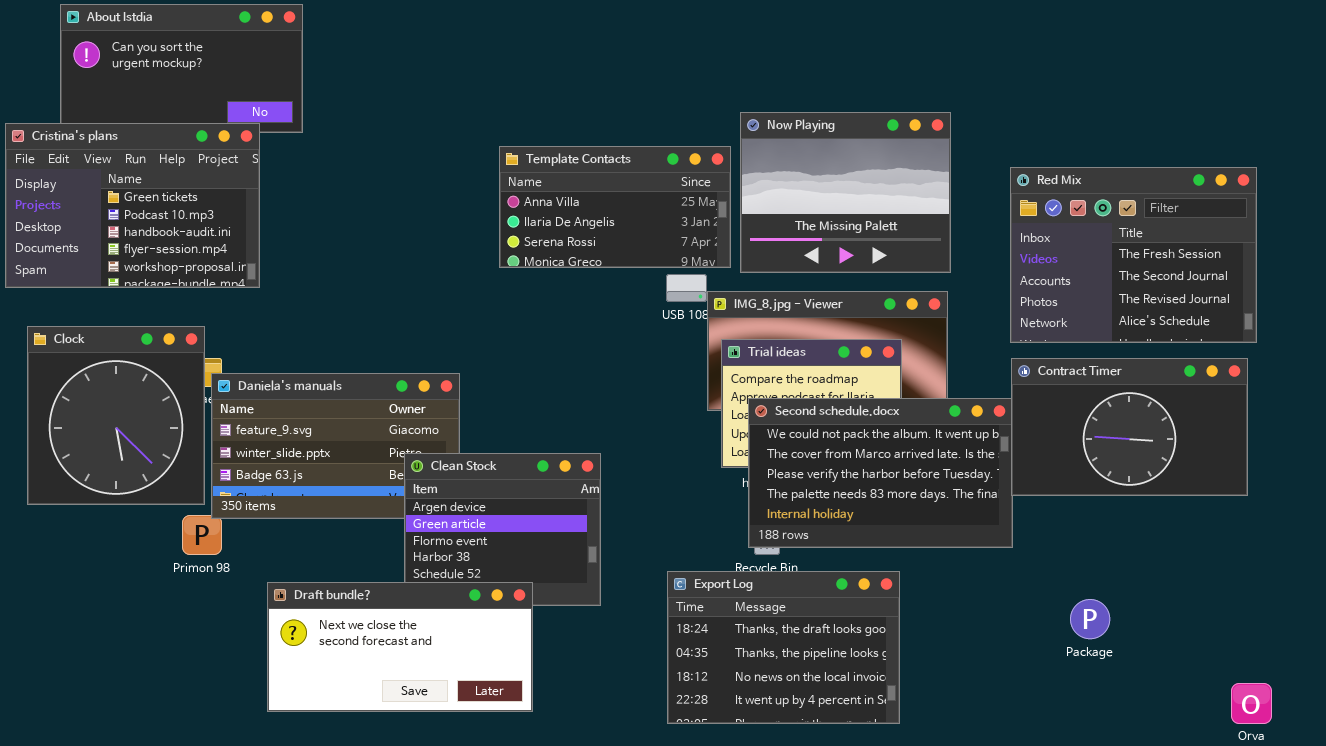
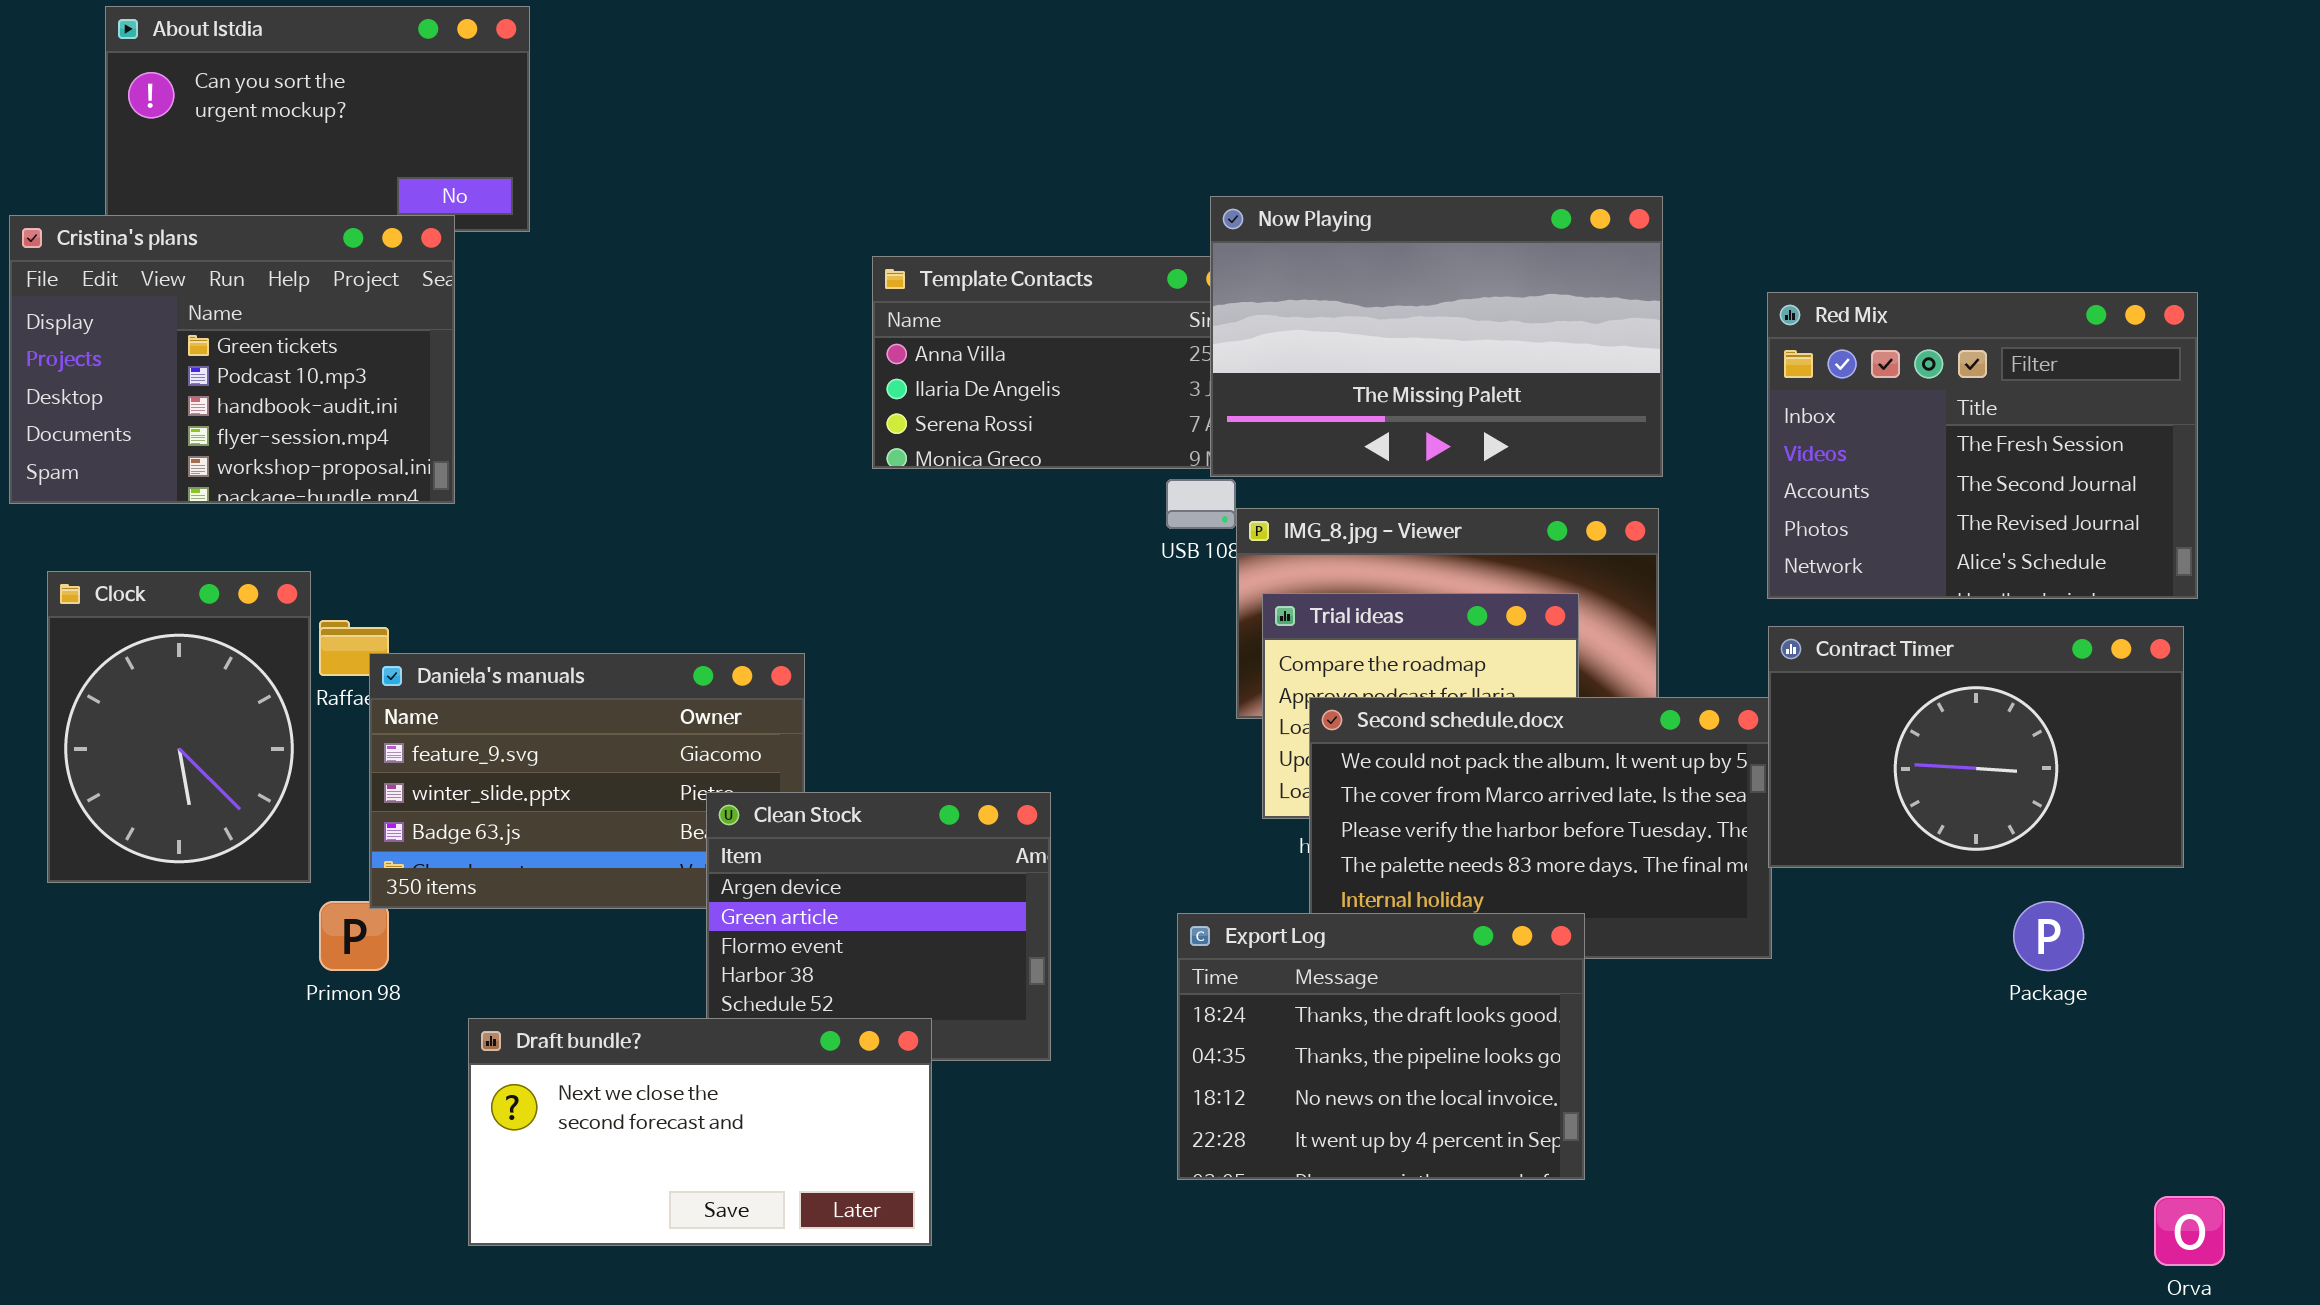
Now Playing: [740,112,951,273] -> [1210,196,1663,477], resized
Clock: [27,326,205,505] -> [47,571,311,883], resized
Export Log: [667,571,900,724] -> [1177,913,1585,1180], moved
Package: [1070,599,1110,639] -> [2013,901,2084,971], moved

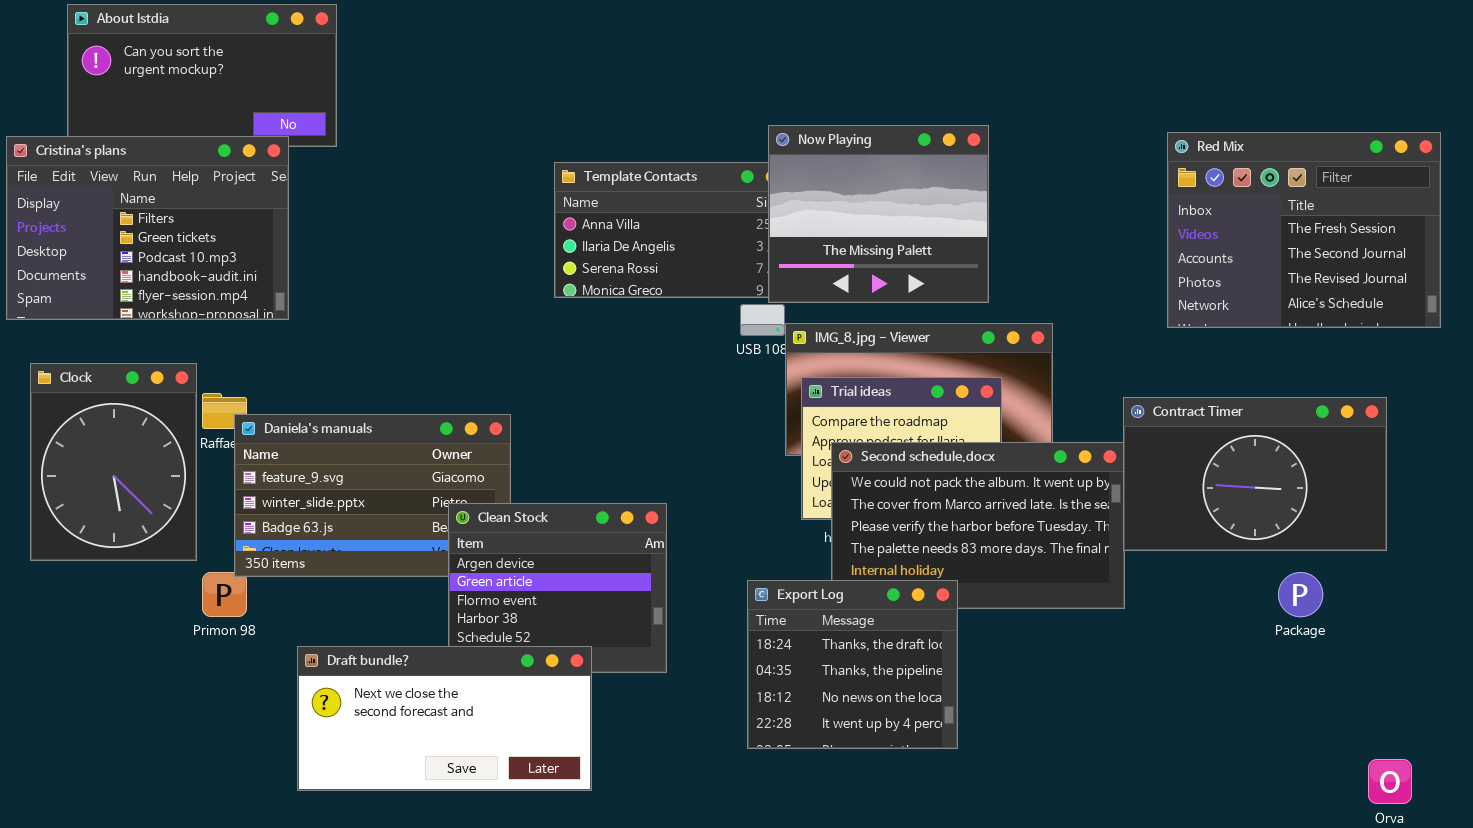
Now Playing: [1210,196,1663,477] -> [768,125,989,303], resized
Cristina's plans: [9,215,455,504] -> [6,136,289,320], scrolled up 1 row
Red Mix: [1767,292,2198,599] -> [1167,132,1441,328], moved
Export Log: [1177,913,1585,1180] -> [747,580,958,749], resized

